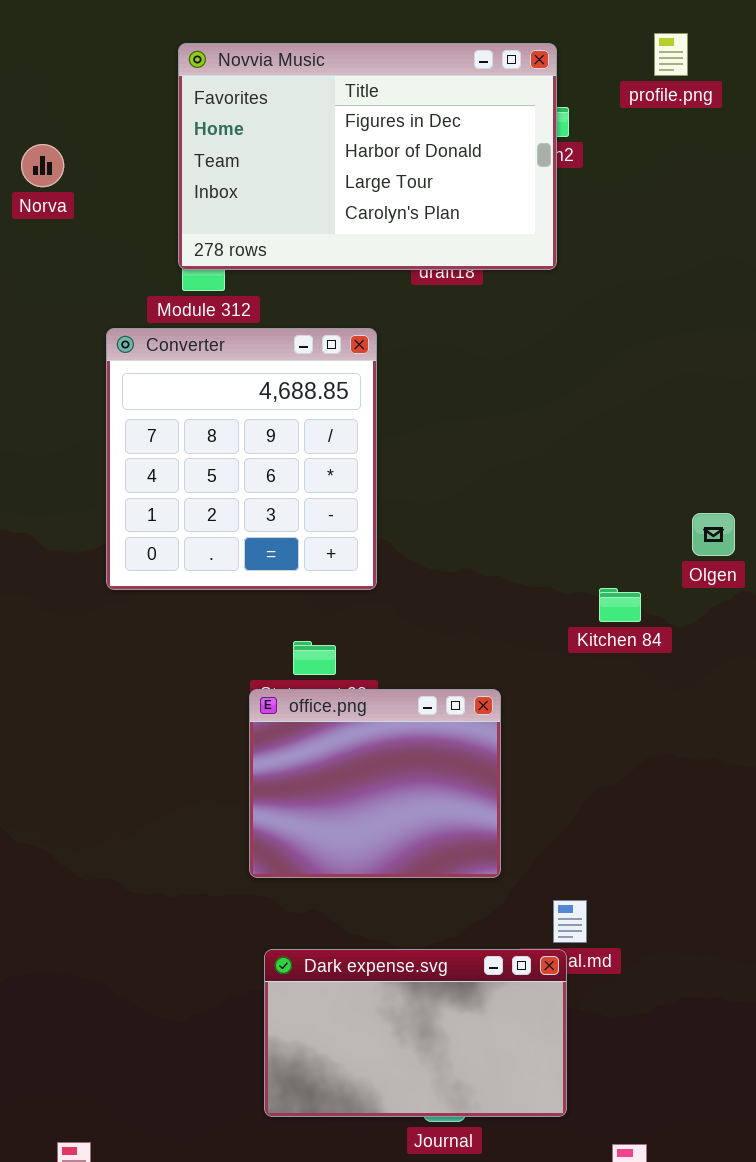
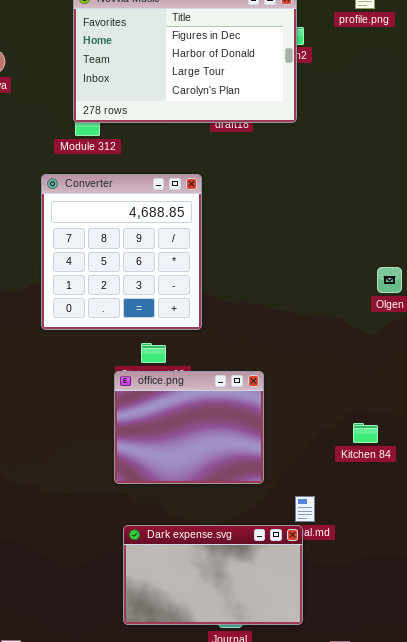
Converter: [106,328,377,590] -> [41,174,202,330], moved
Kitchen 84: [599,588,641,622] -> [353,423,378,443], moved

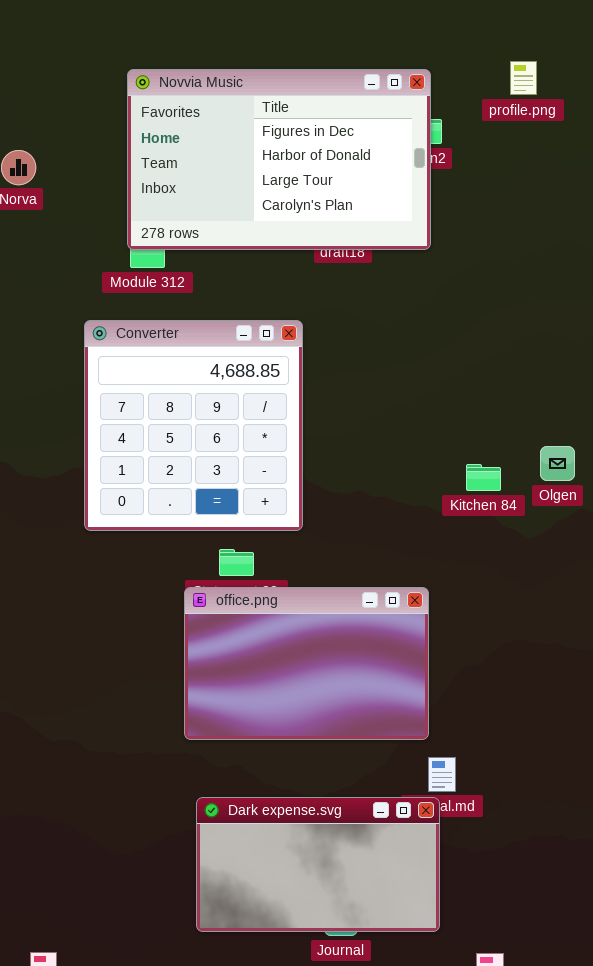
office.png: [114,371,264,484] -> [184,587,429,740], resized
Kitchen 84: [353,423,378,443] -> [466,464,501,491], moved

